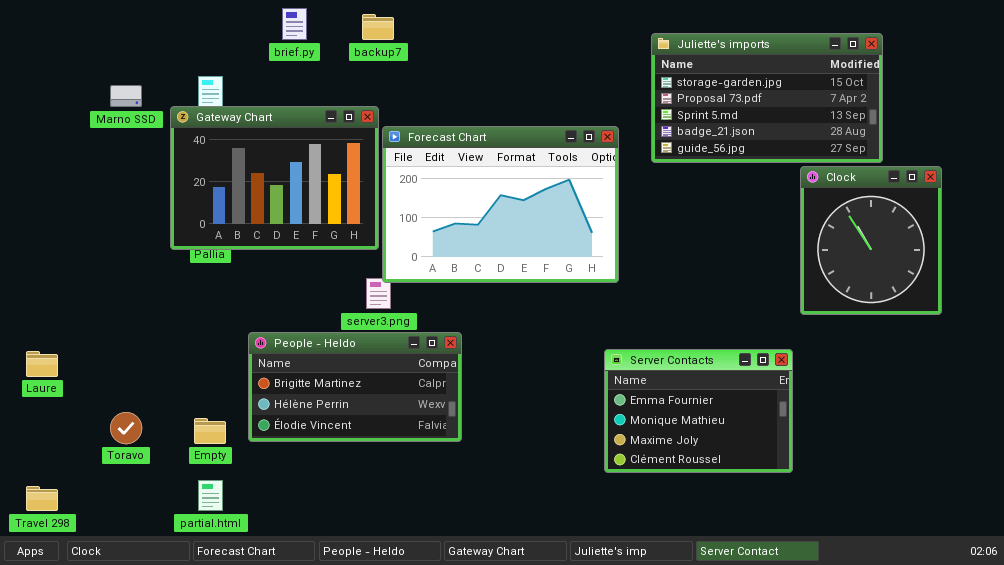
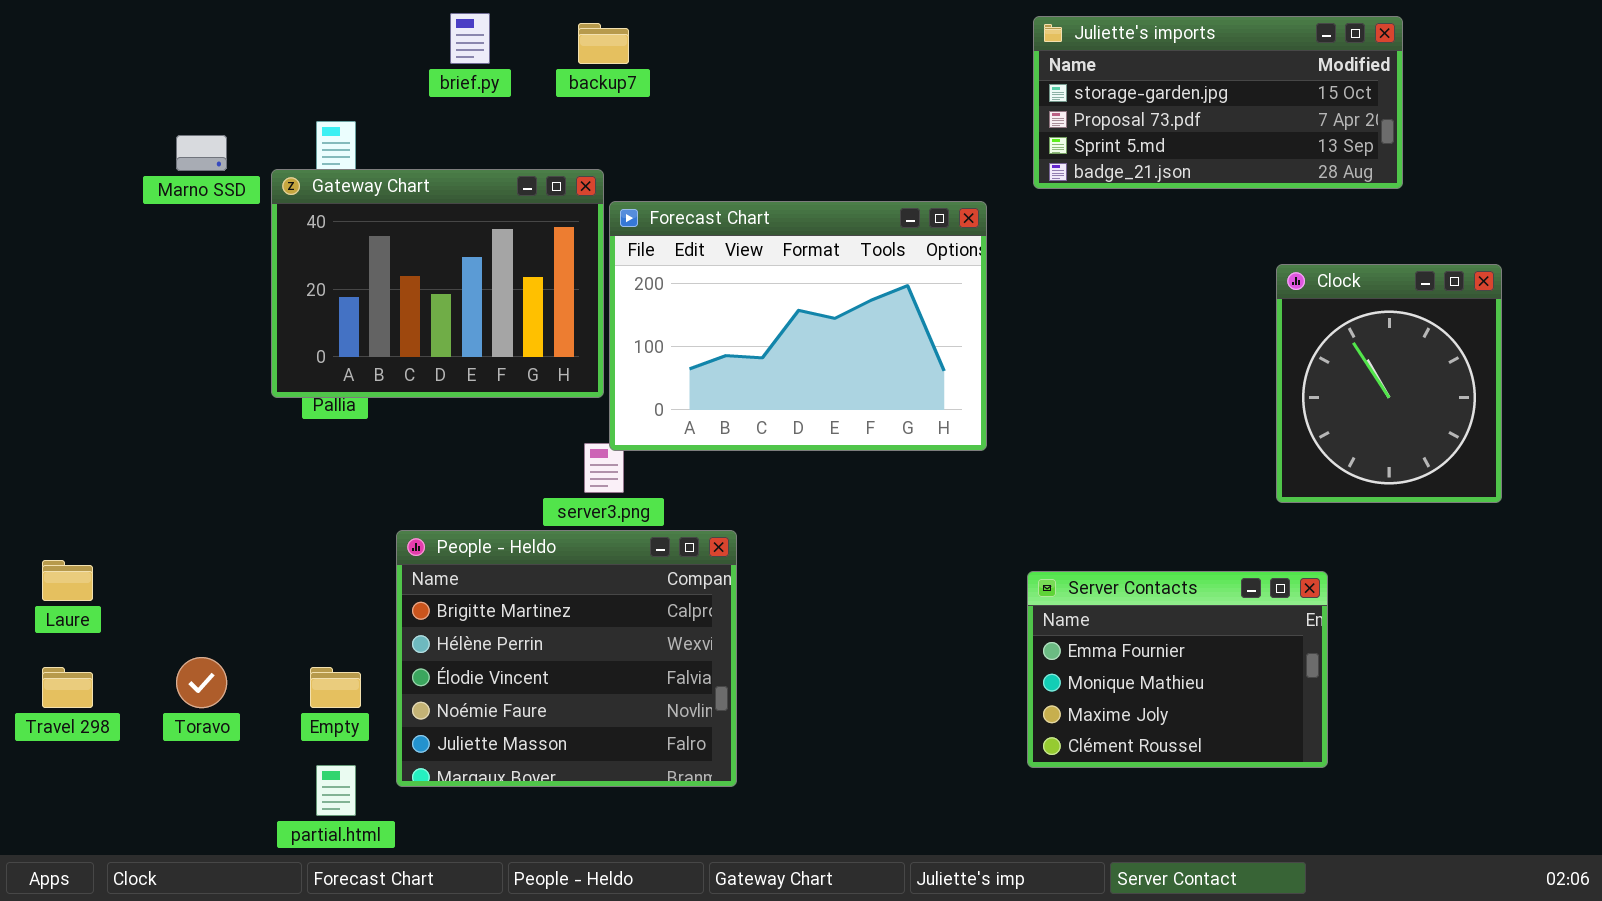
Juliette's imports: [651,33,883,163] -> [1033,16,1403,189], moved, resized
People - Heldo: [248,332,462,442] -> [396,530,737,787], resized
Server Contacts: [604,349,793,473] -> [1027,571,1328,768], moved
Travel 298: [26,486,58,511] -> [42,667,93,708], moved

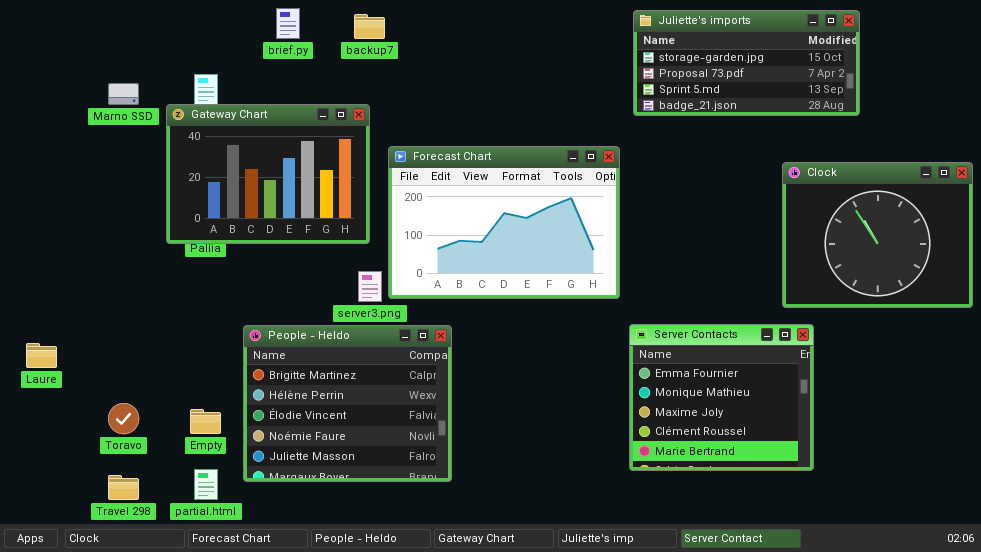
Forecast Chart: [609,201,987,451] -> [388,146,620,299], moved
Clock: [1276,264,1502,503] -> [782,162,973,308], resized
Server Contacts: [1027,571,1328,768] -> [629,324,814,471], resized
Travel 298: [42,667,93,708] -> [108,475,139,500], moved

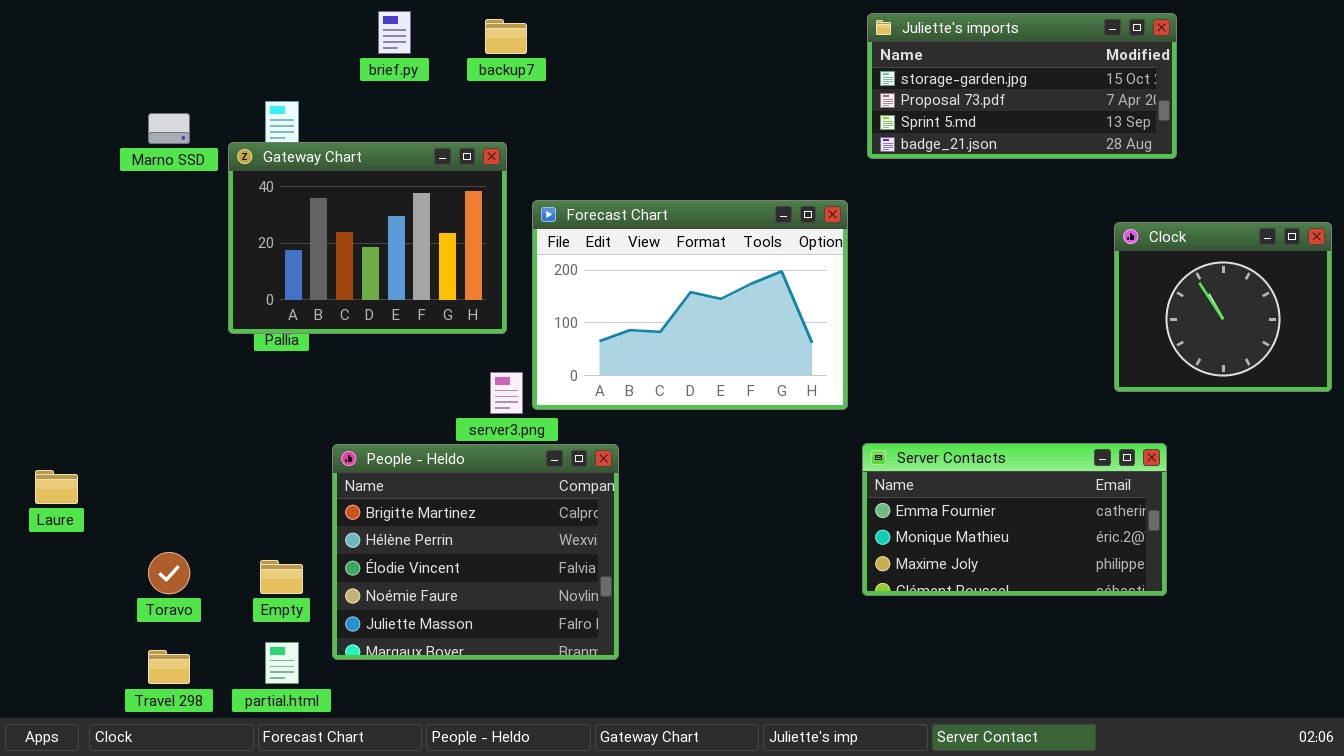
Clock: [782,162,973,308] -> [1114,222,1332,392], resized
Server Contacts: [629,324,814,471] -> [862,443,1167,596], resized

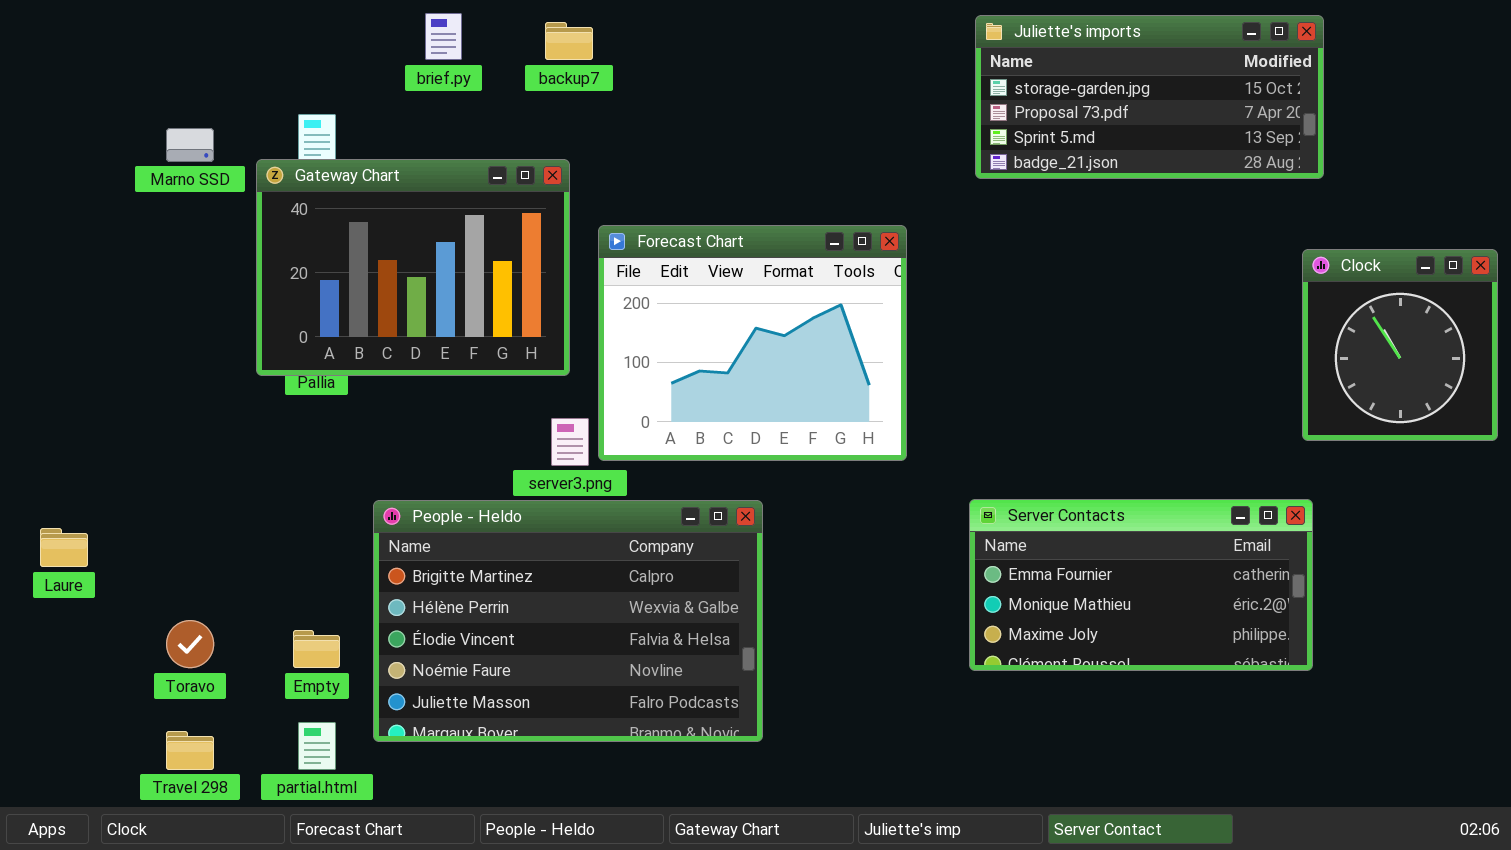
Forecast Chart: [532,200,848,410] -> [598,225,907,461], resized
Clock: [1114,222,1332,392] -> [1302,249,1498,441], resized
People - Heldo: [332,444,619,660] -> [373,500,763,742], resized

